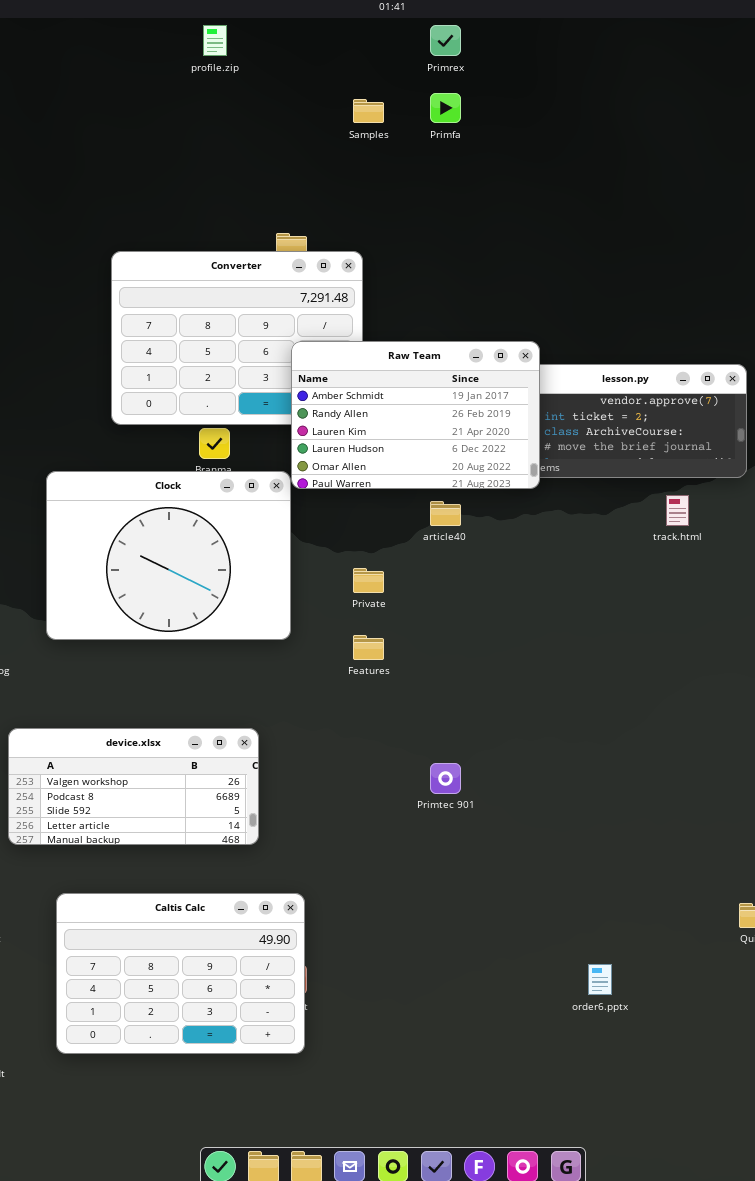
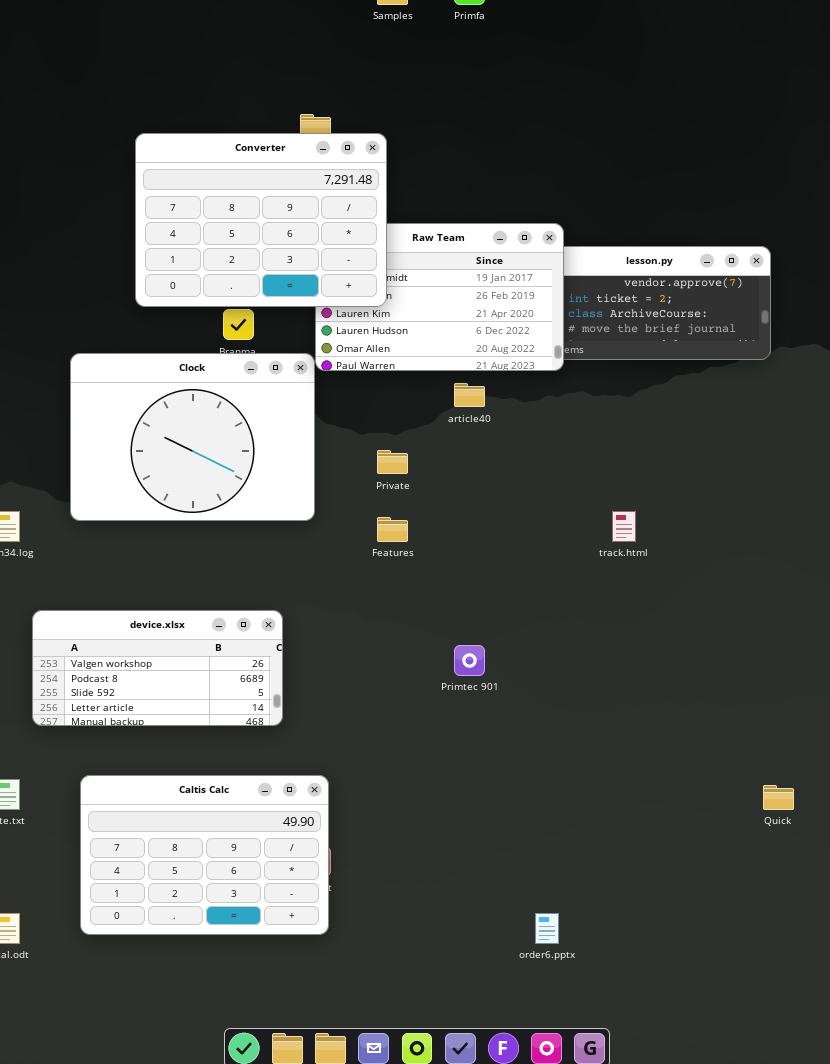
Converter: [111,251,363,425] -> [135,133,387,307], raised
track.html: [666,495,689,526] -> [612,511,636,542], moved
order6.pptx: [588,964,612,995] -> [535,913,559,944], moved

